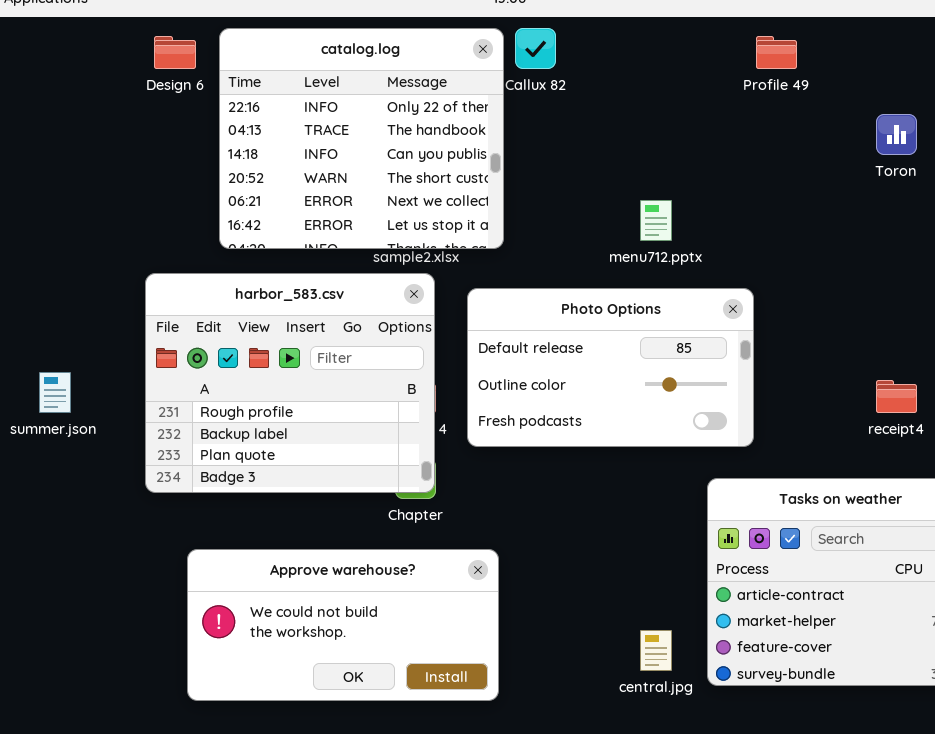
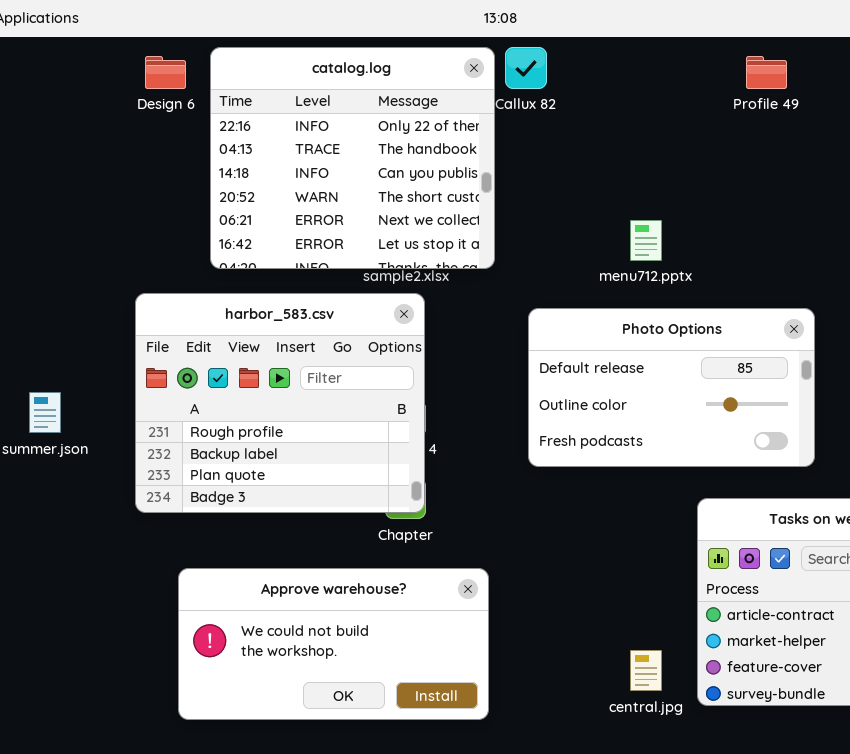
Photo Options: [467,288,754,447] -> [528,308,815,467], moved

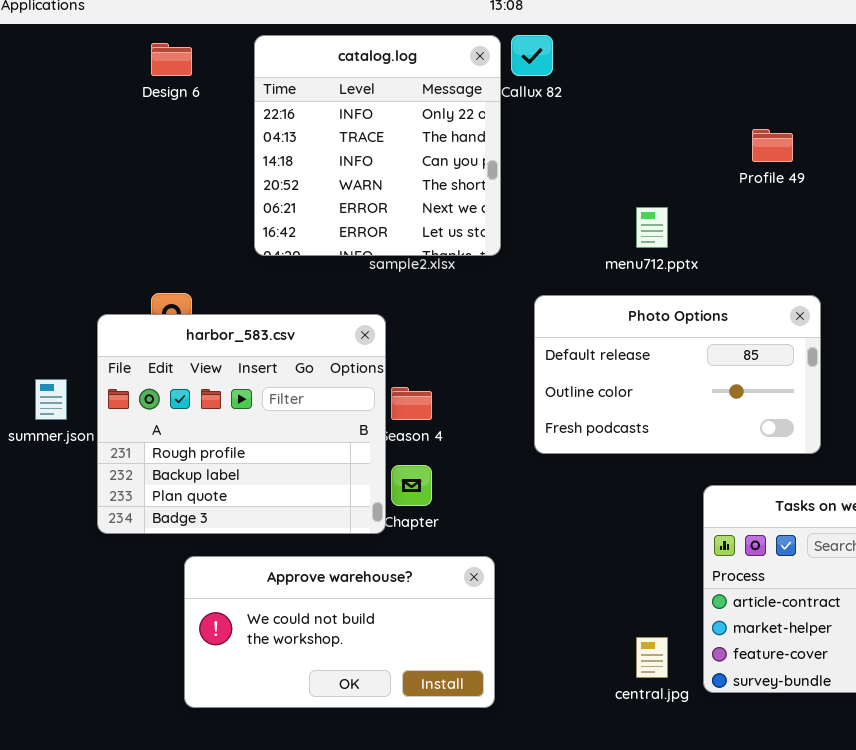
catalog.log: [210,47,495,269] -> [254,35,501,256], resized
Profile 49: [746,56,787,89] -> [752,129,793,162], moved
harbor_583.csv: [135,293,425,513] -> [97,314,386,534], moved

